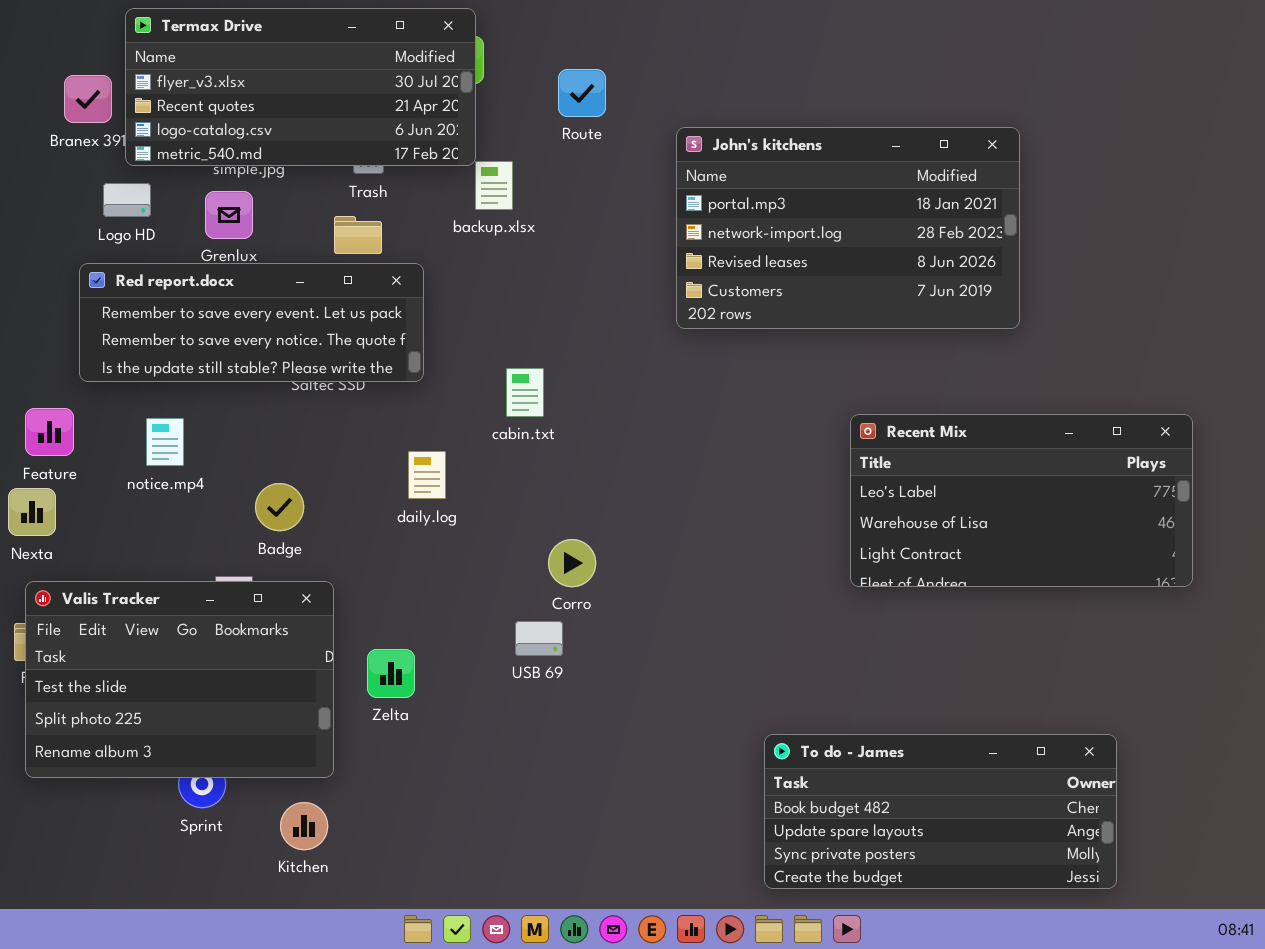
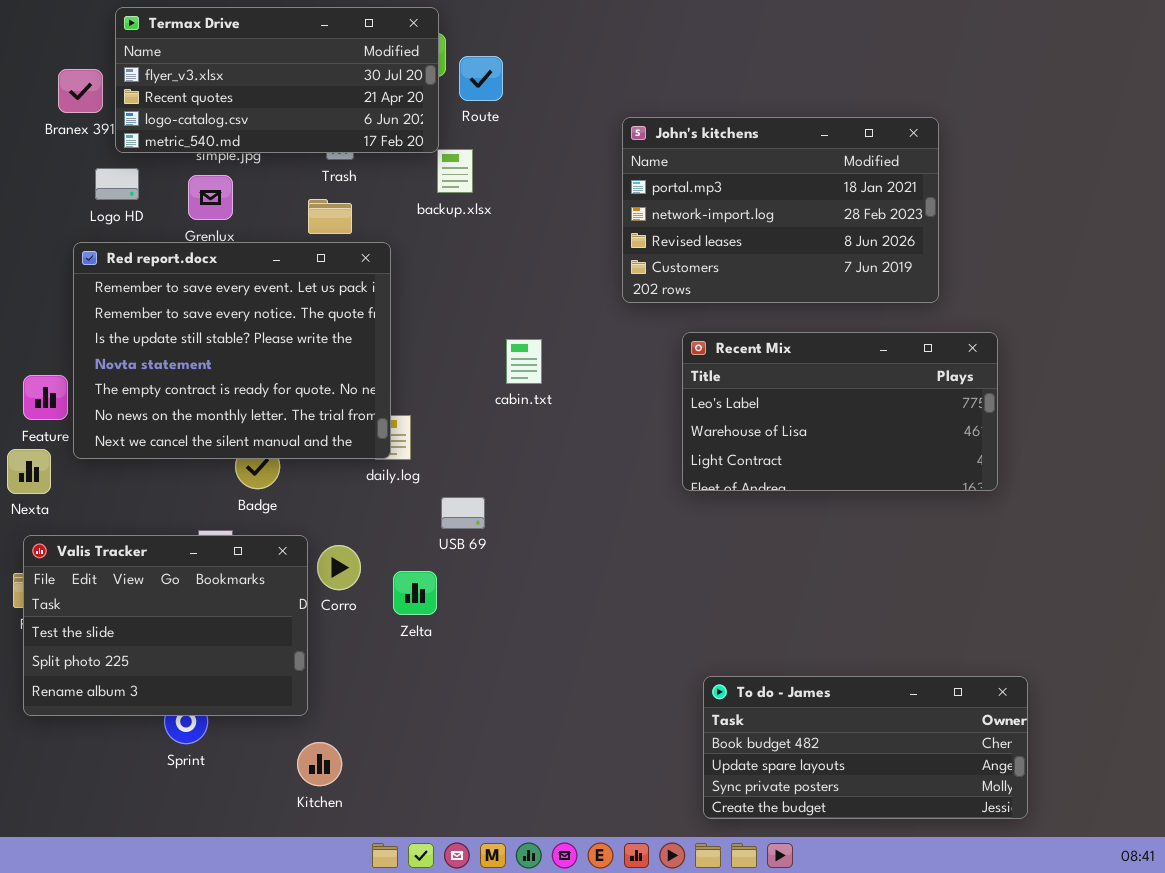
Route: [558,69,606,117] -> [459,56,503,101], moved
Red report.docx: [79,263,424,382] -> [73,242,391,459], resized
cabin.txt: [506,368,544,417] -> [506,339,542,384], moved
Recent Mix: [850,414,1193,587] -> [682,332,998,491], moved
Corro: [548,539,596,587] -> [317,545,361,590], moved
USB 69: [515,621,563,656] -> [441,497,485,529], moved
Zelta: [367,649,415,698] -> [393,571,437,615], moved
Kitchen: [280,802,328,850] -> [297,742,342,786], moved

